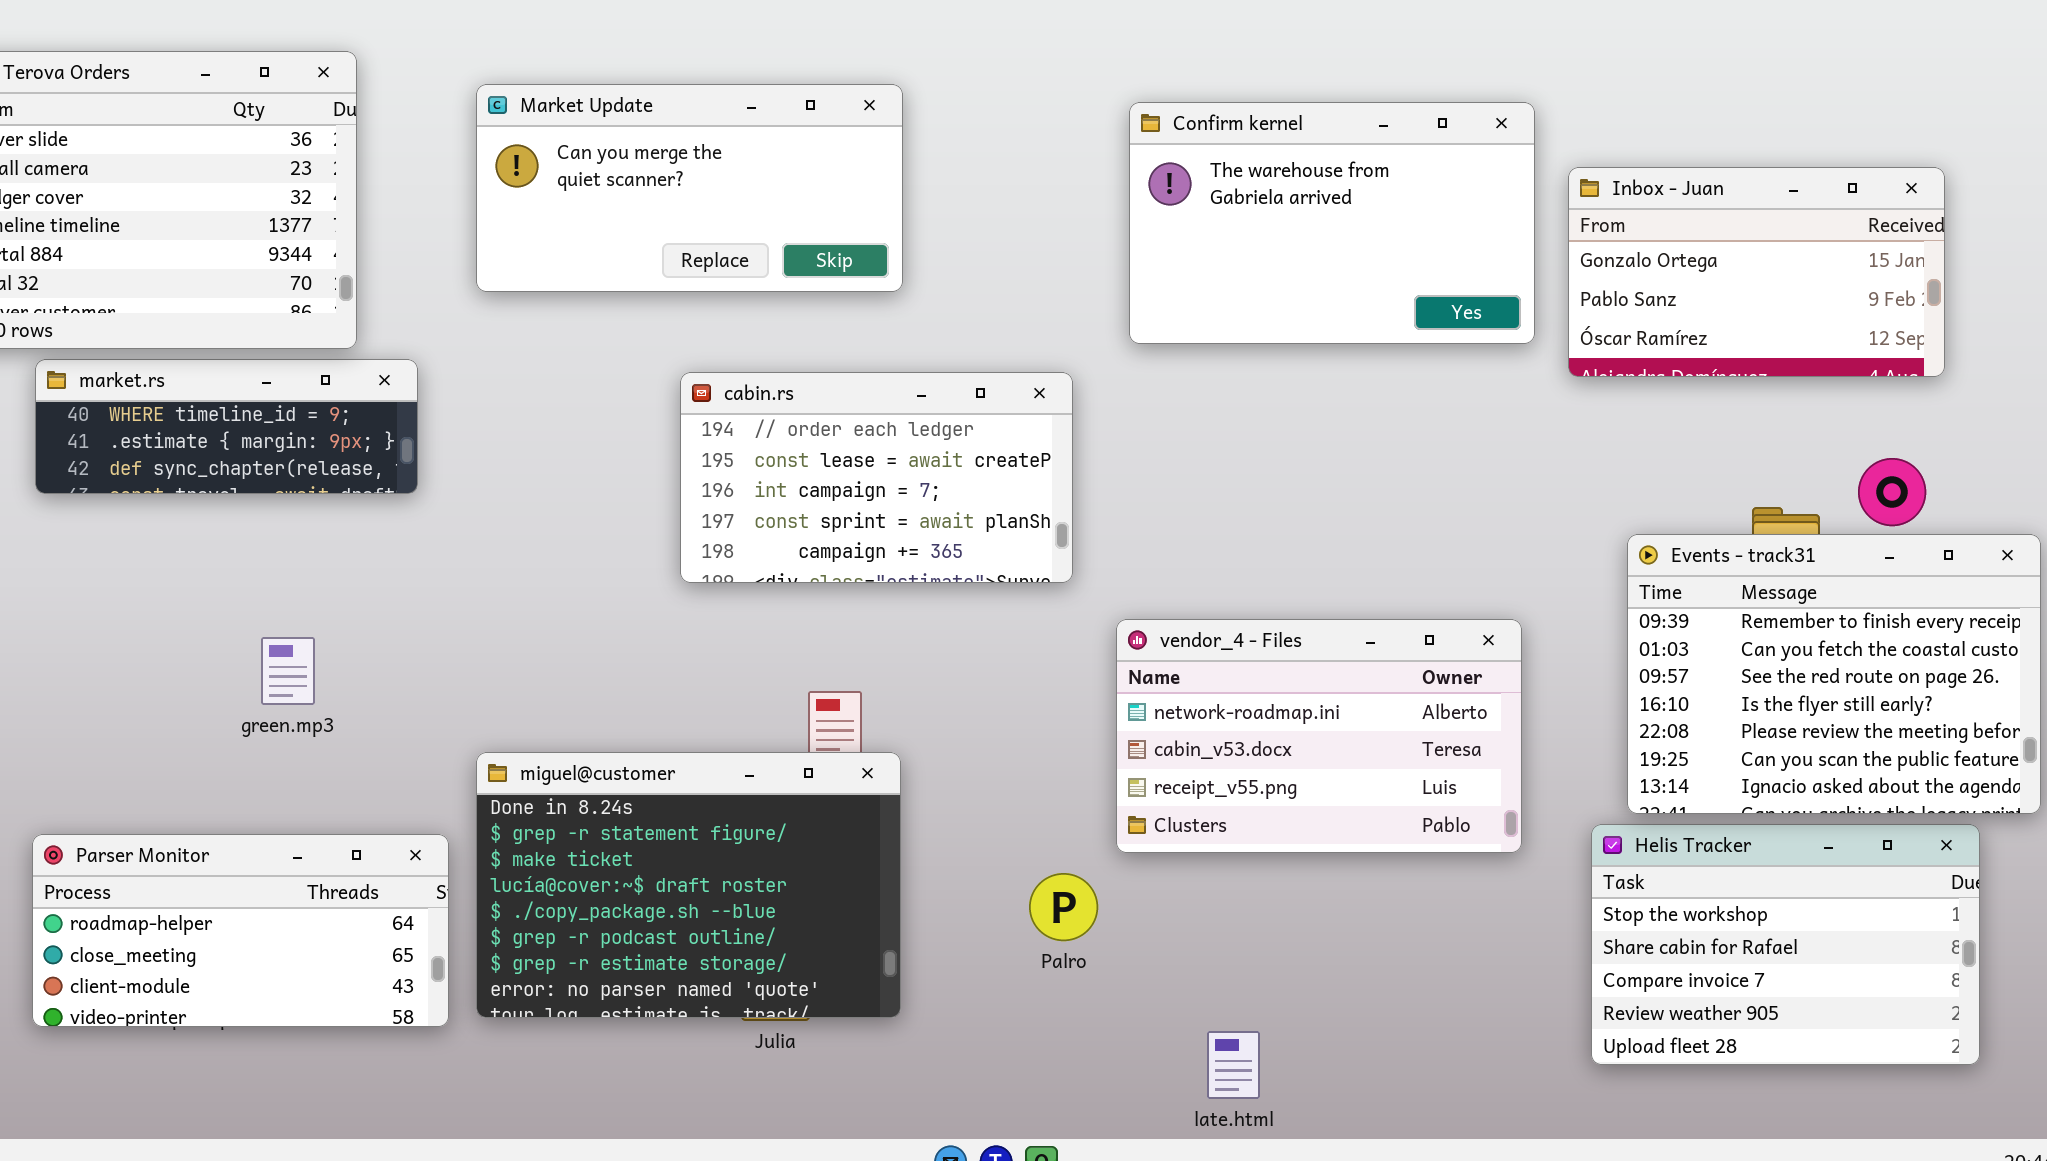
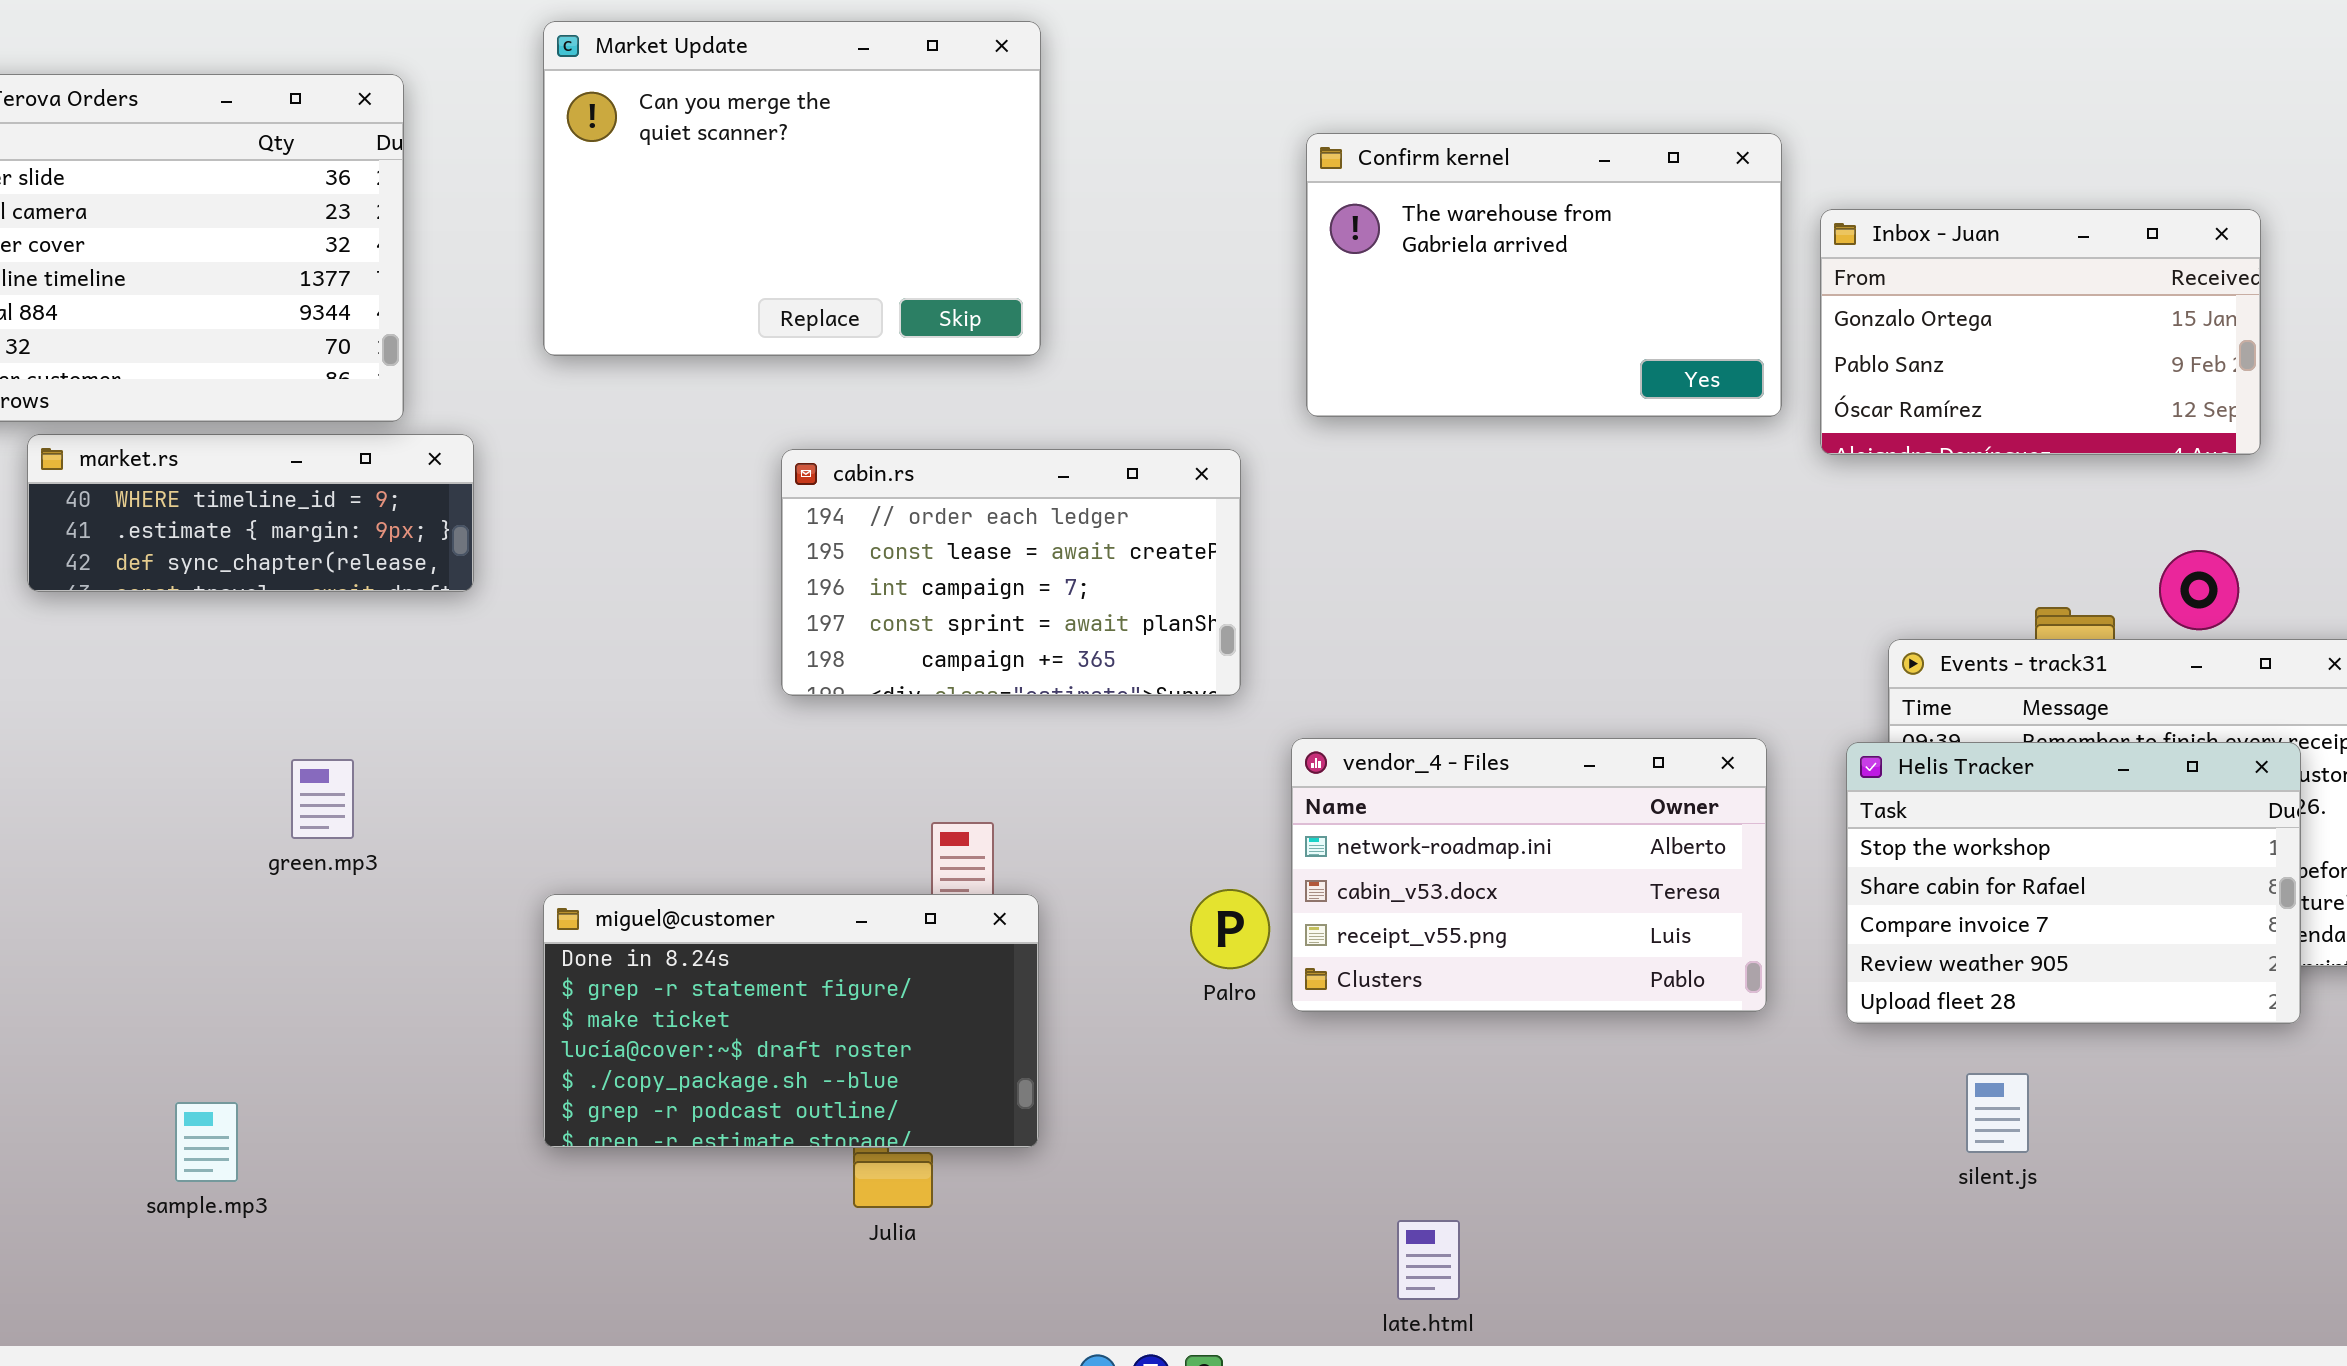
Market Update: [476,84,903,292] -> [543,21,1041,356], resized
miguel@customer: [476,752,901,1018] -> [543,894,1039,1148], resized
Helis Tracker: [1591,824,1980,1065] -> [1846,742,2301,1024], moved
Parser Monitor: [32,834,449,1027] -> none, closed
Palro: [1029,873,1098,941] -> [1190,889,1270,969], moved

